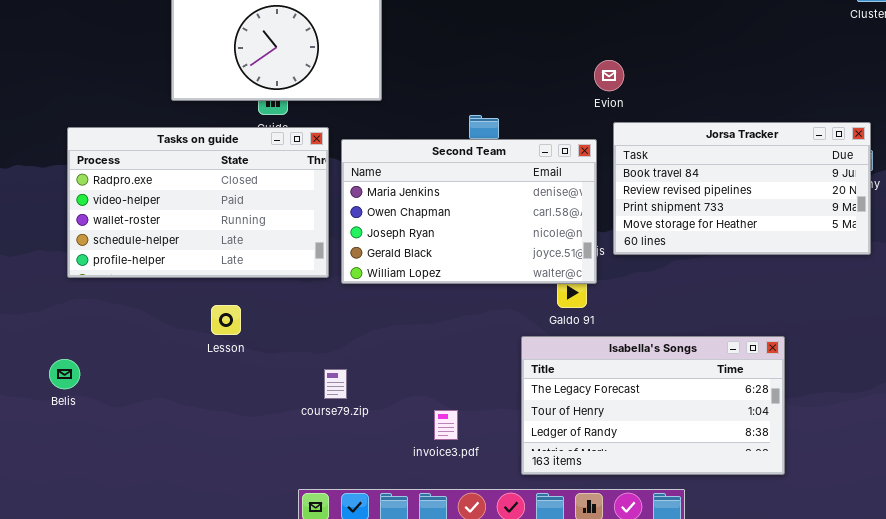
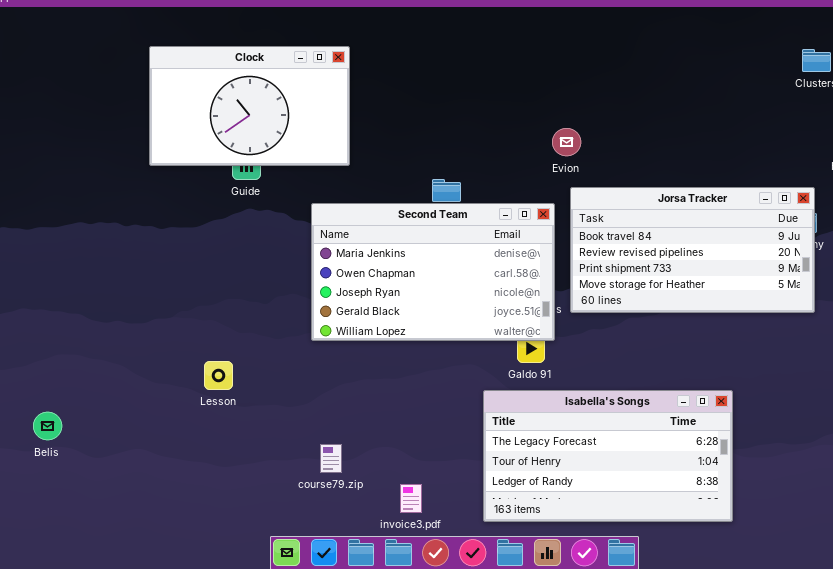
Tasks on guide: [67,127,329,278] -> none, closed
Lesson: [211,305,241,335] -> [204,361,233,390], moved
course79.zip: [324,369,347,399] -> [320,444,342,473], moved
invoice3.pdf: [434,410,458,440] -> [400,484,422,513], moved

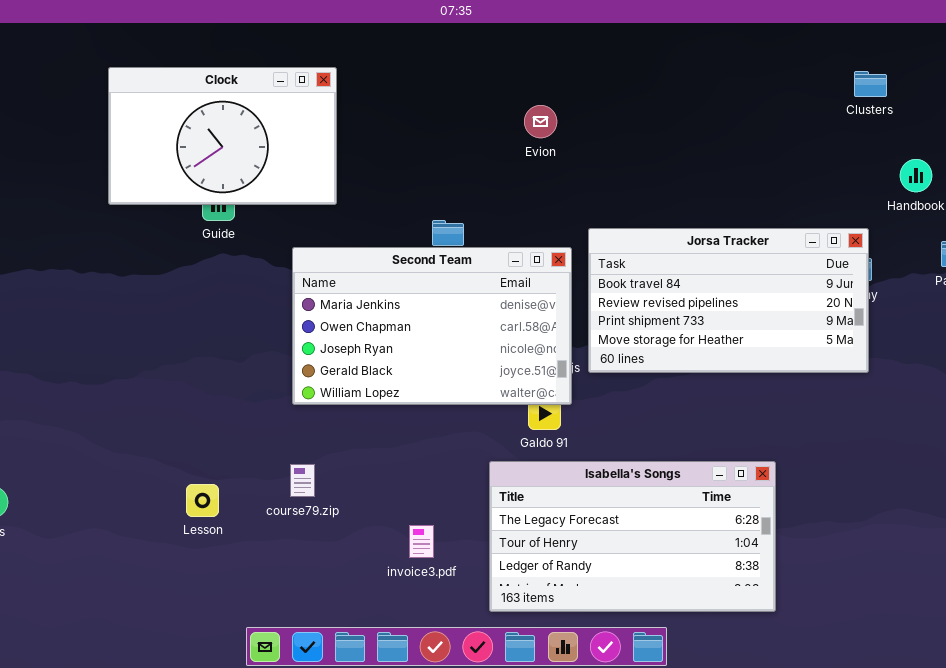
Evion: [552,128,581,156] -> [524,105,557,138], moved
Lesson: [204,361,233,390] -> [186,484,219,517], moved
course79.zip: [320,444,342,473] -> [290,464,315,497], moved
invoice3.pdf: [400,484,422,513] -> [409,525,434,558], moved

